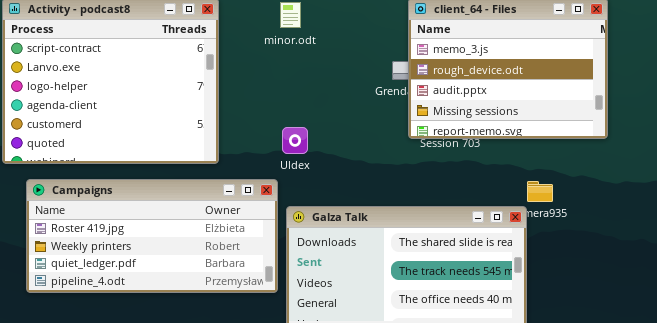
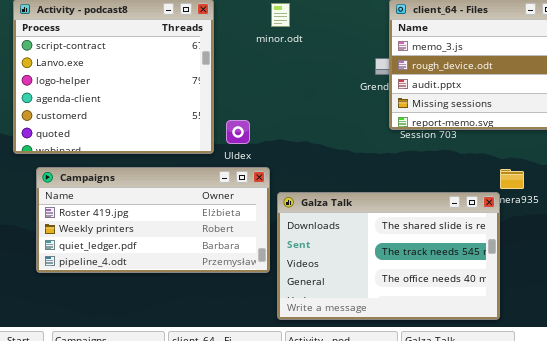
Uldex: [282,127,308,154] -> [226,120,250,144], moved

